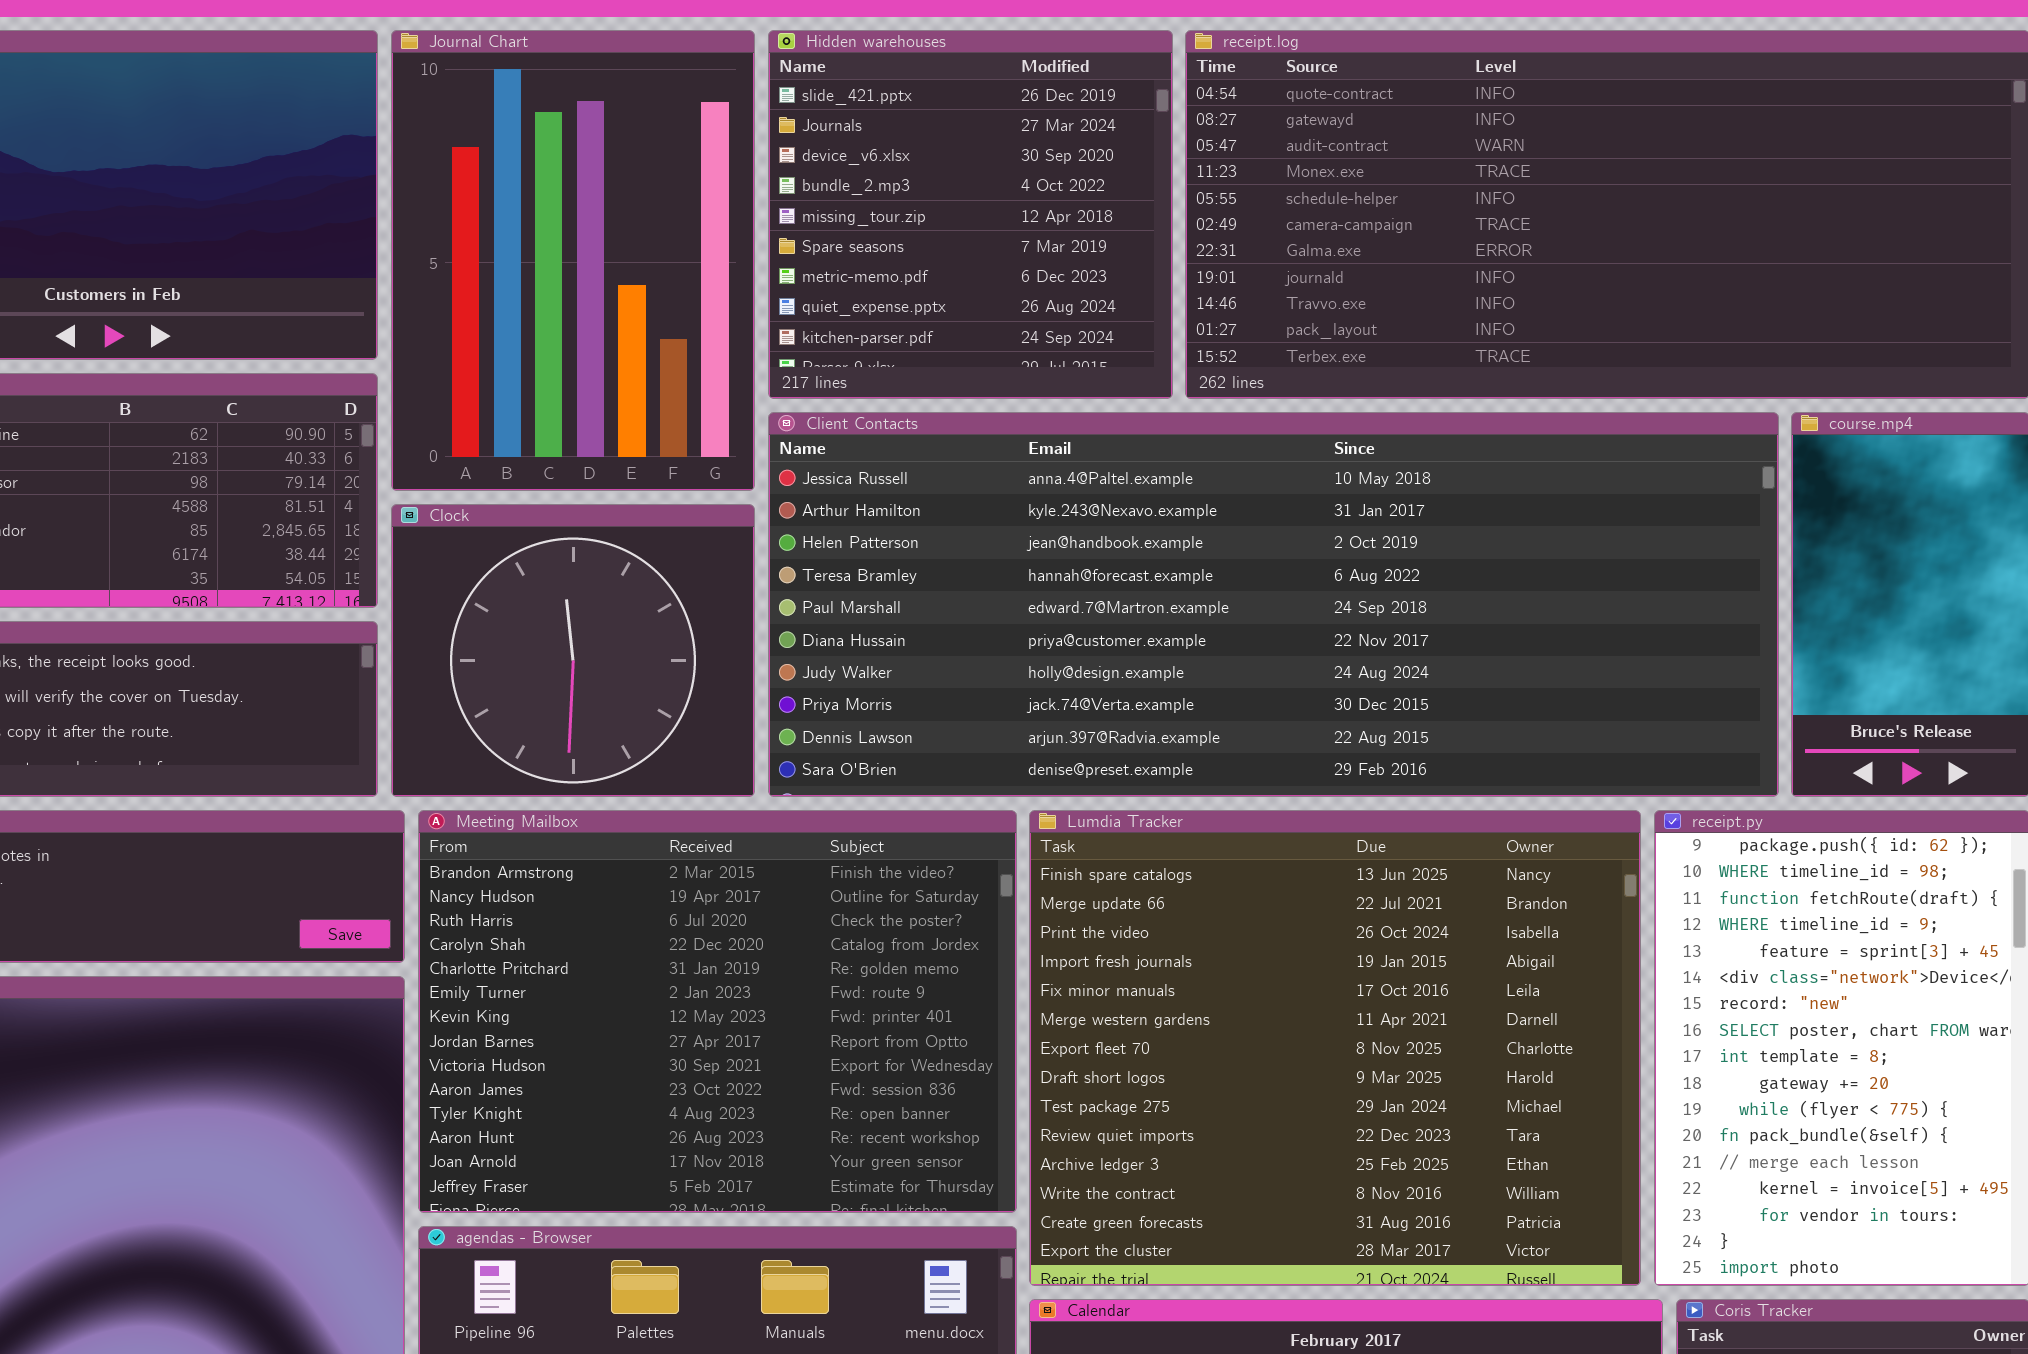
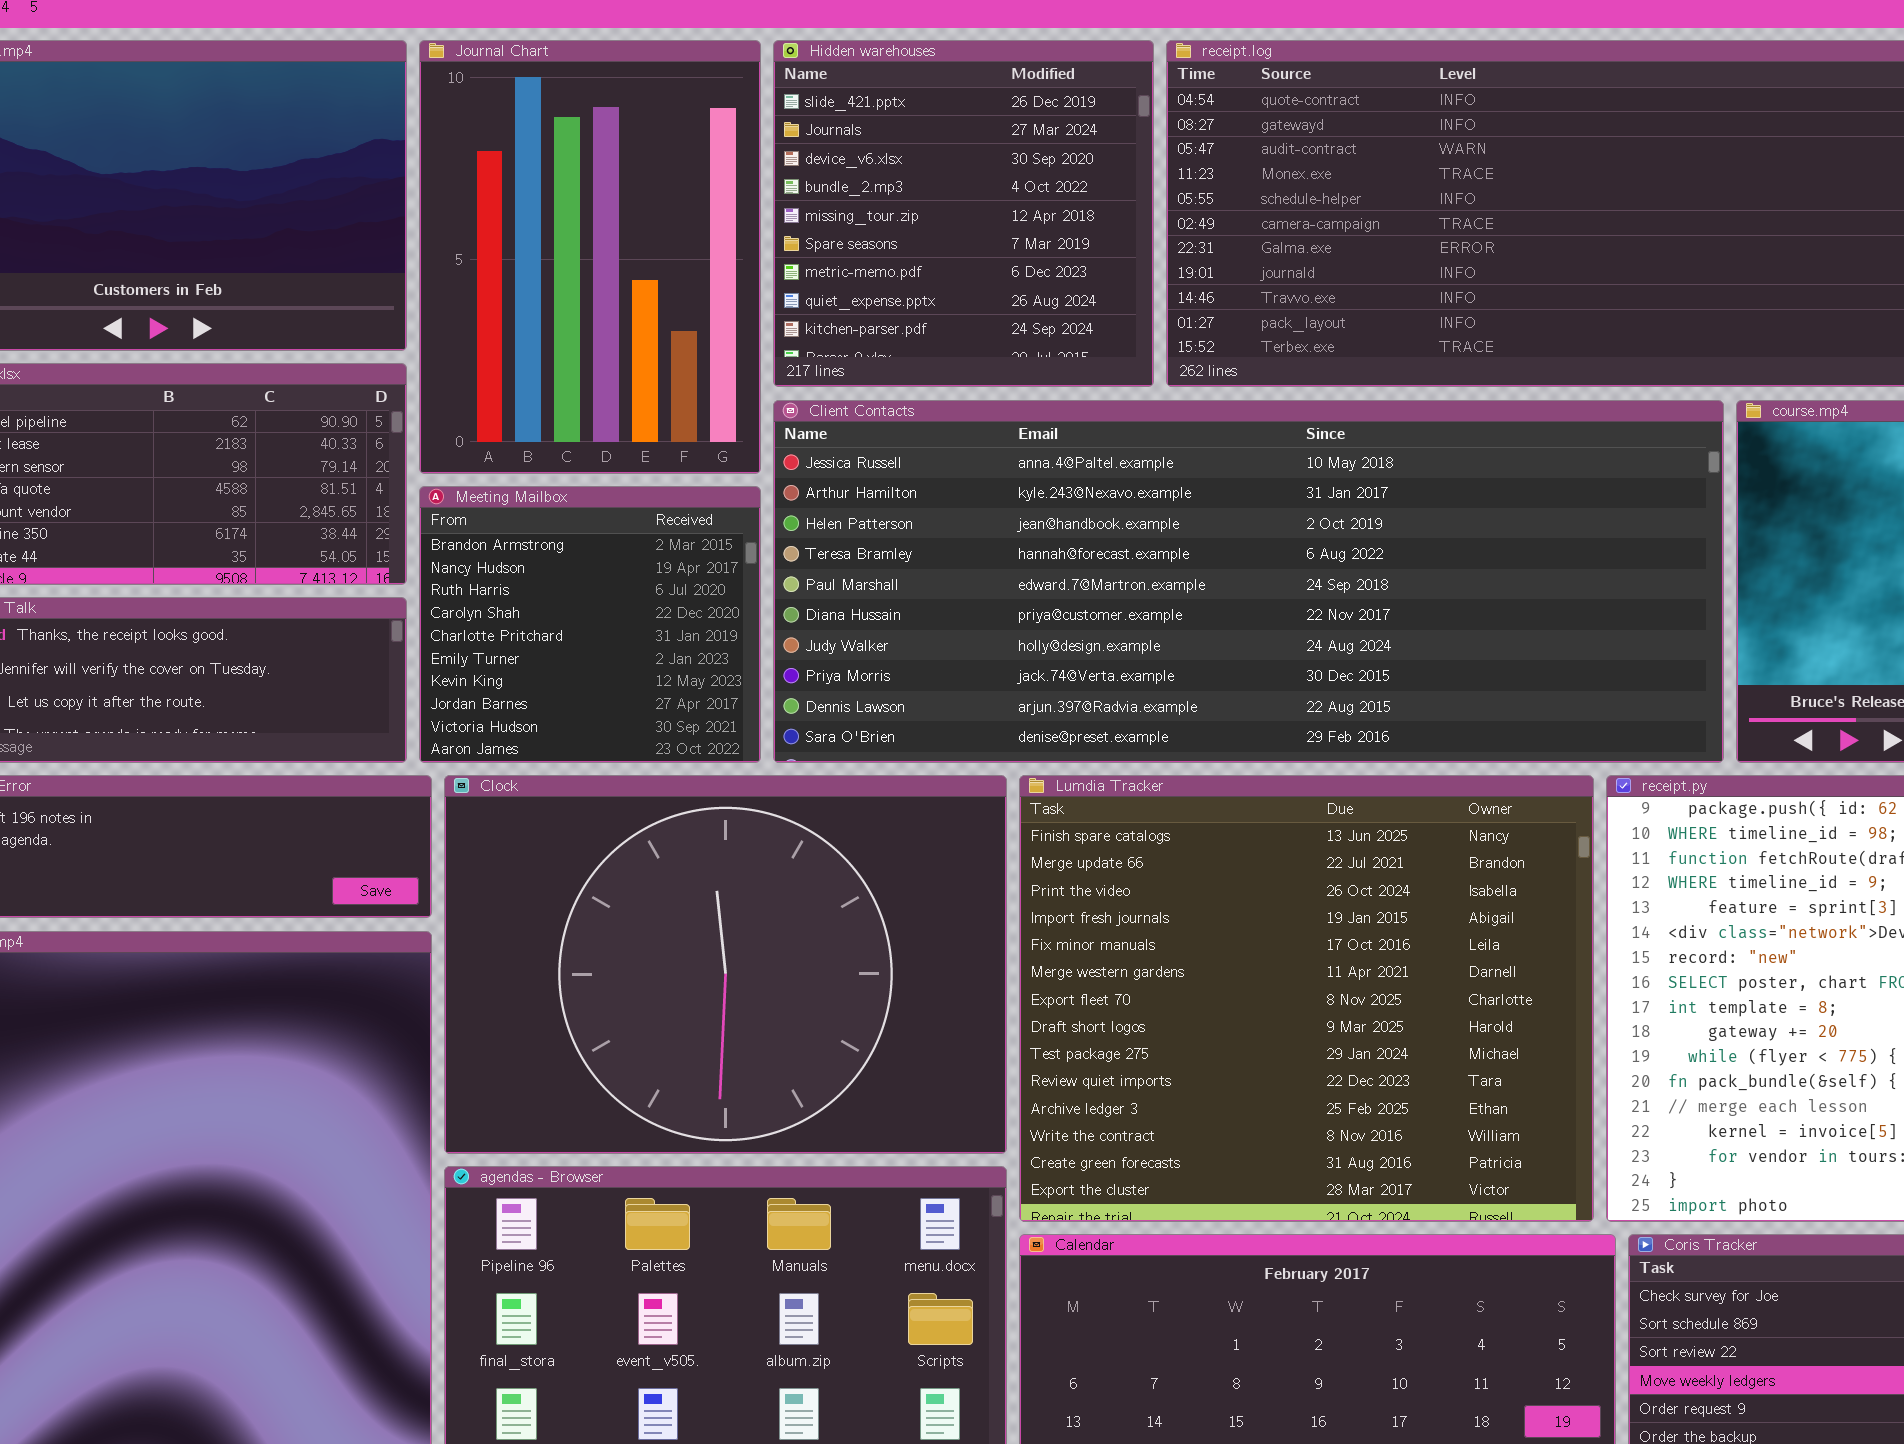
Clock: [391,504,755,797] -> [444,775,1007,1154], moved, resized
Meeting Mailbox: [418,810,1017,1213] -> [419,486,761,763], moved, resized

